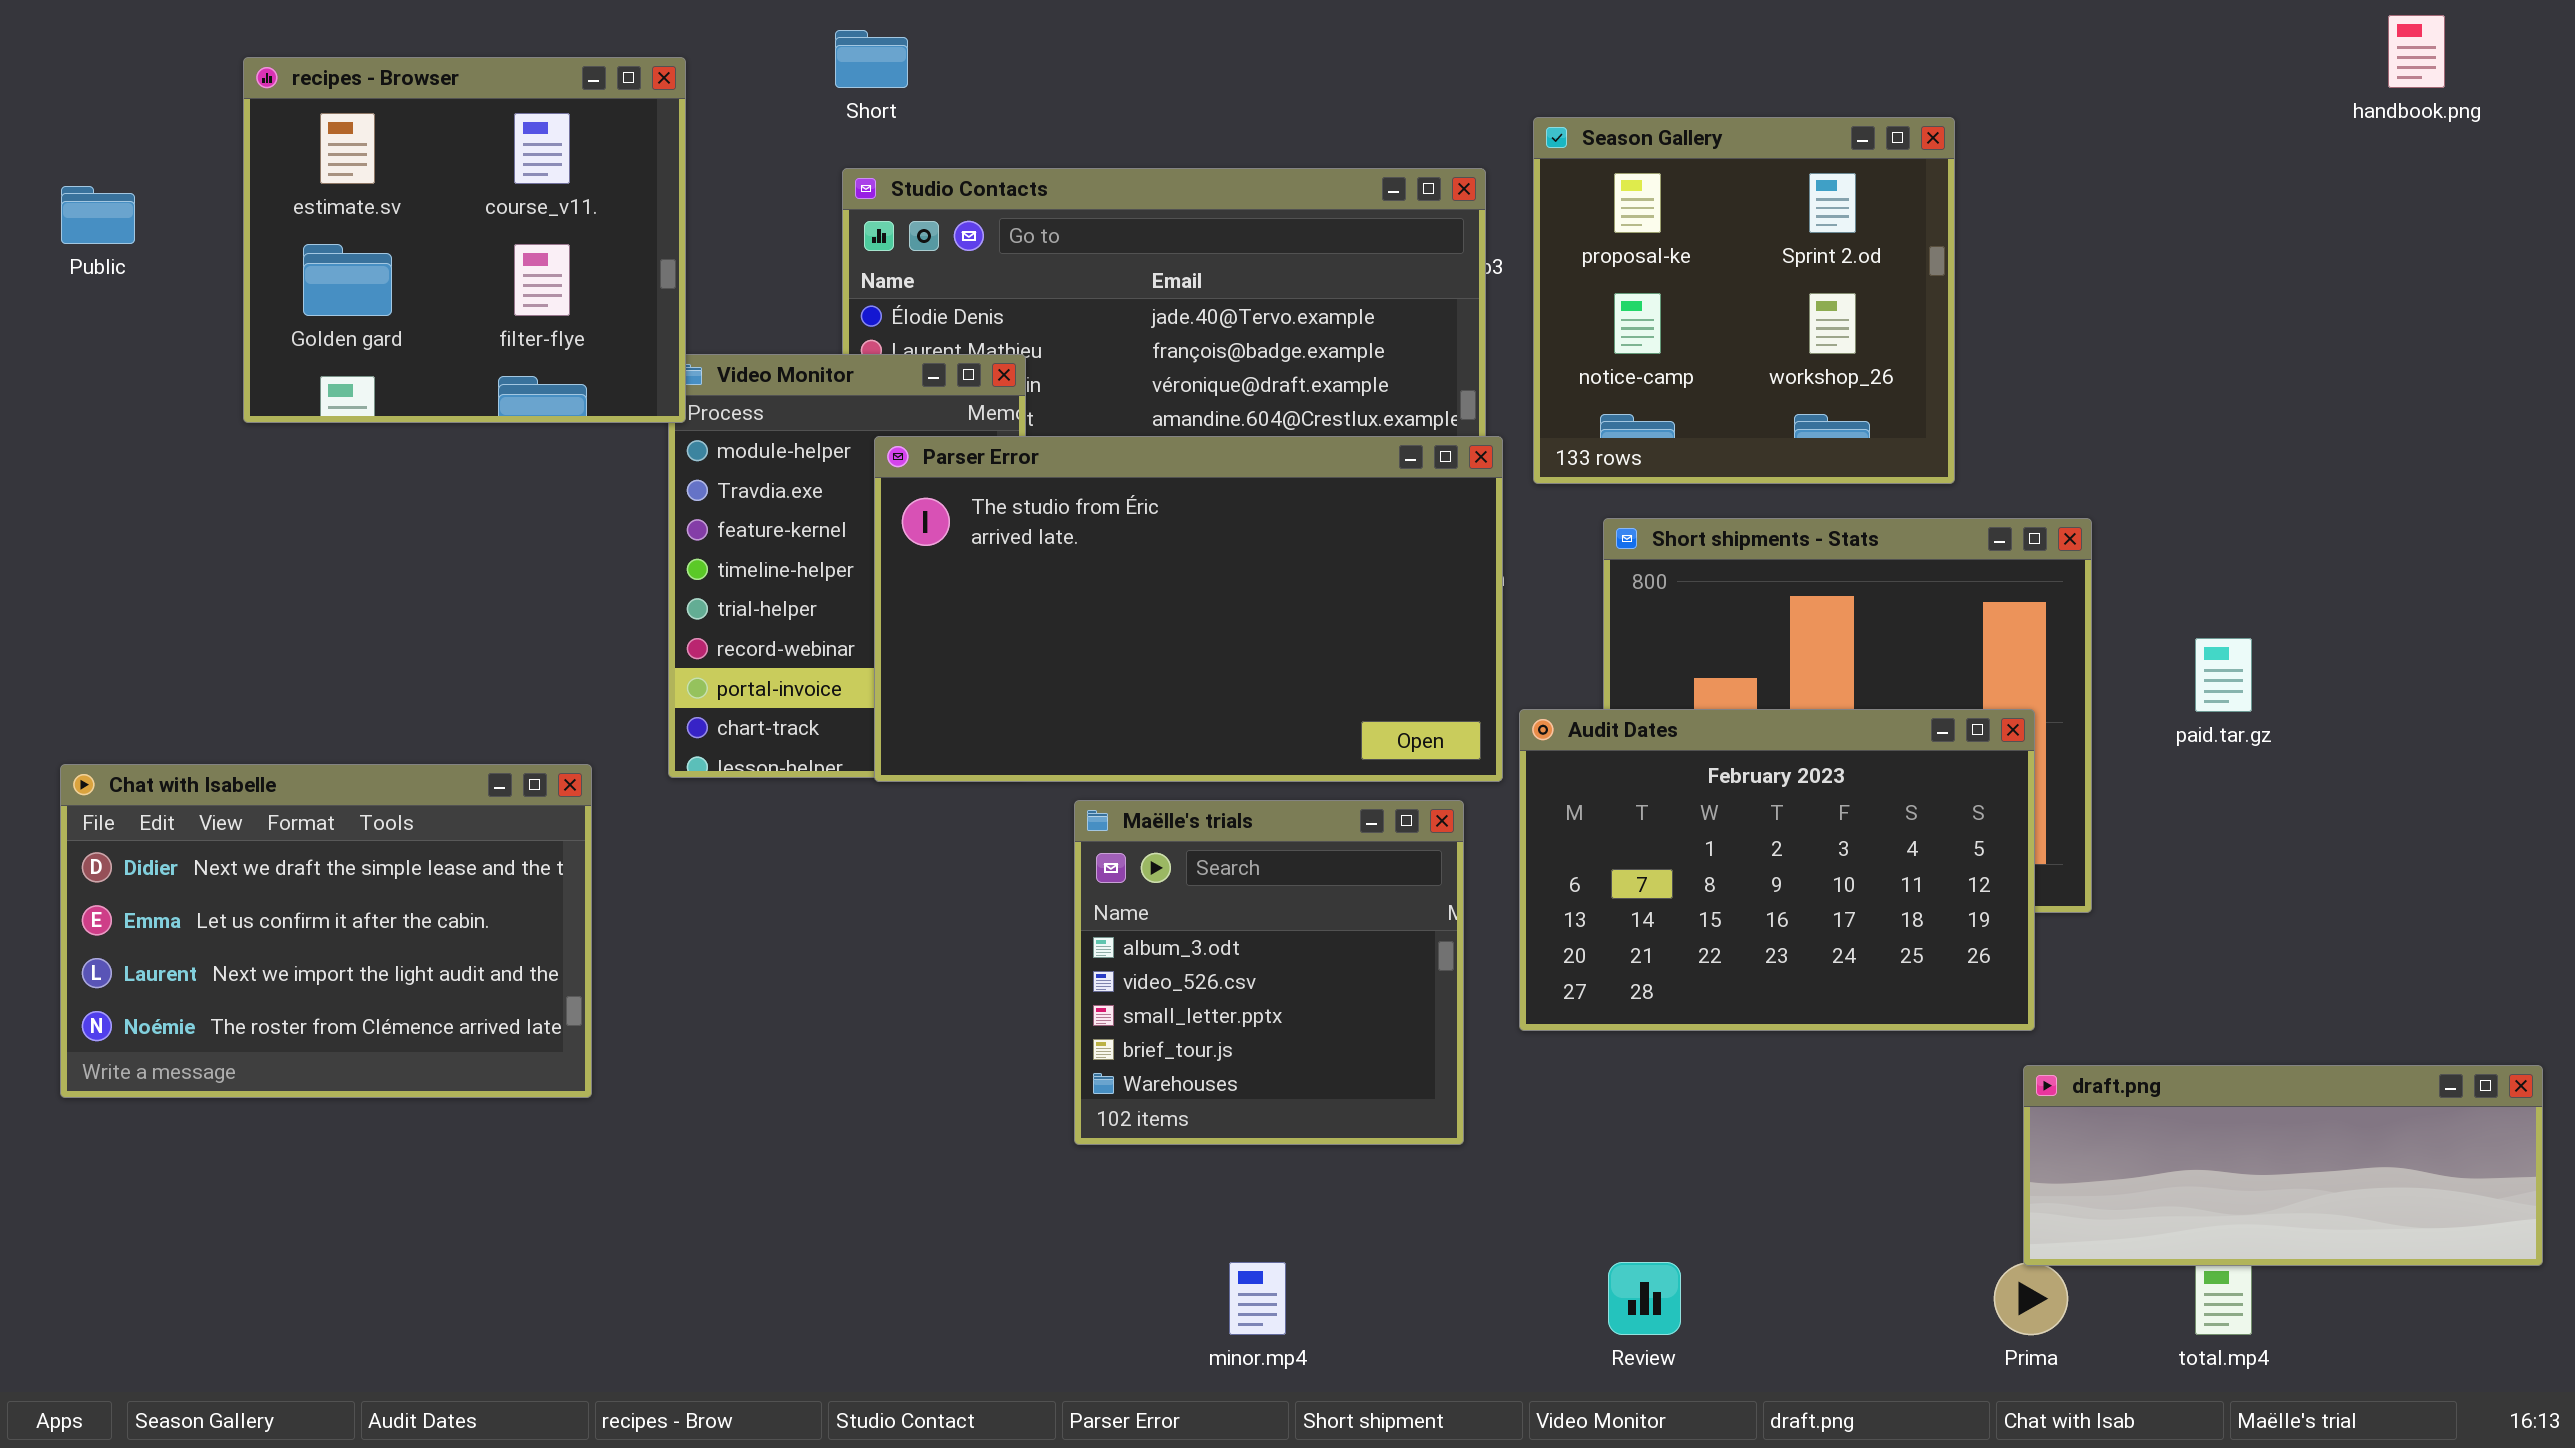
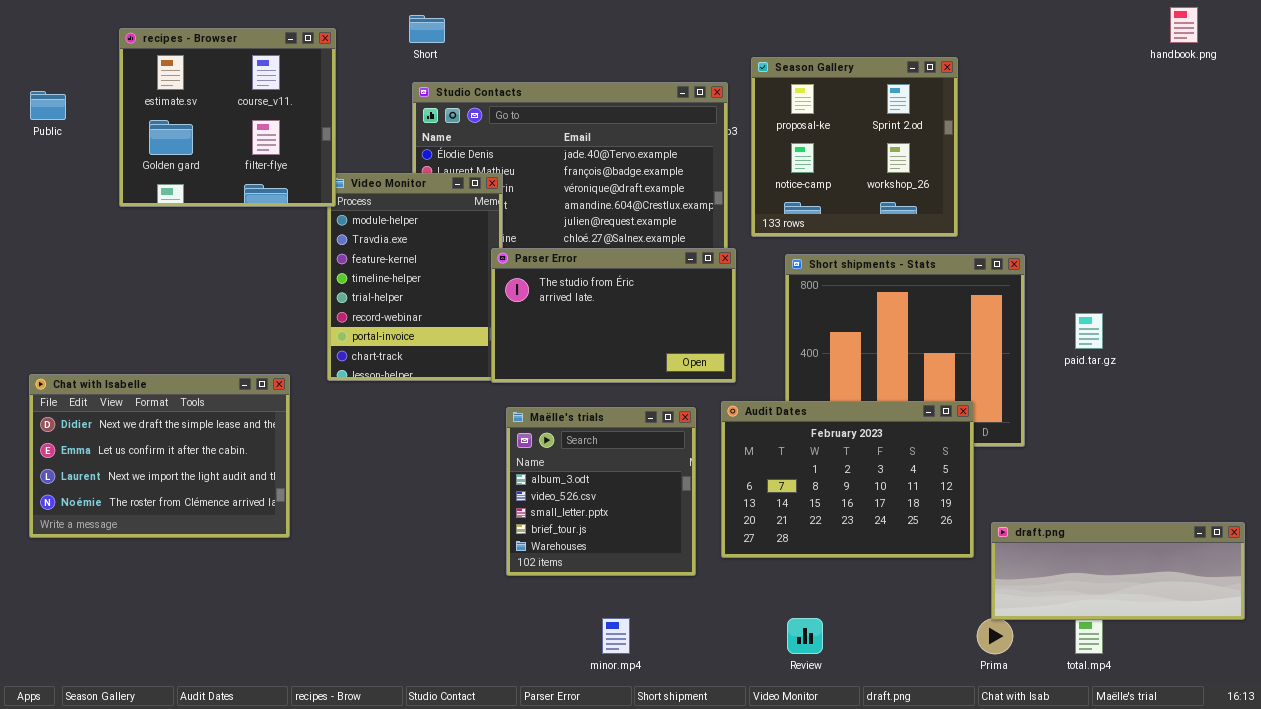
Parser Error: [874,436,1503,782] -> [491,248,736,383], resized
Audit Dates: [1519,709,2035,1031] -> [721,401,974,558], moved
Maëlle's trials: [1074,800,1464,1145] -> [506,407,696,576], moved

